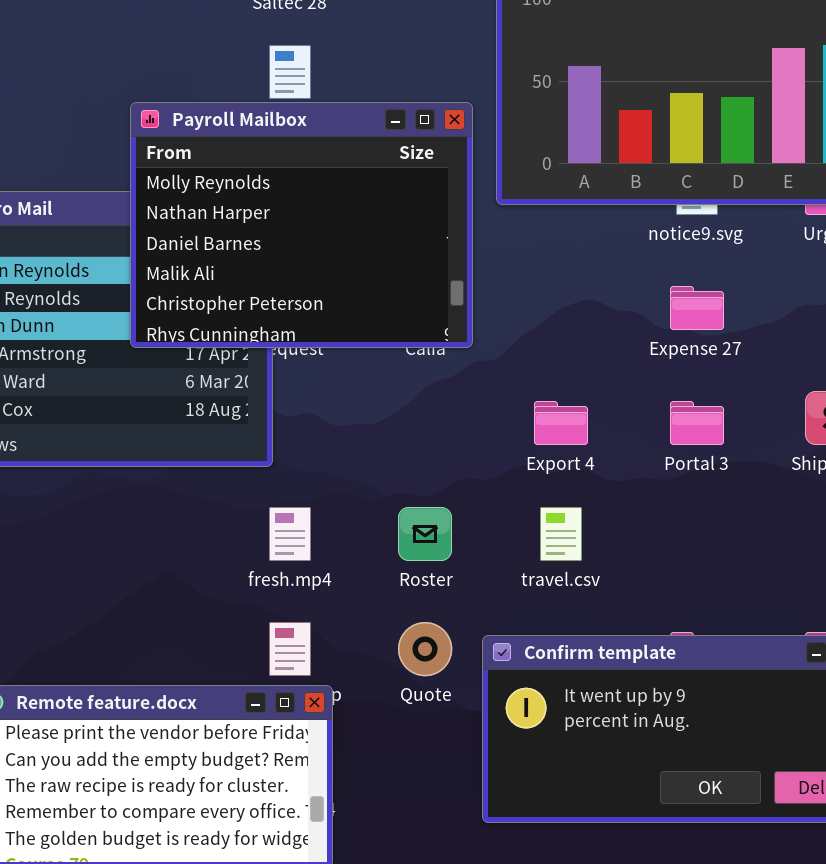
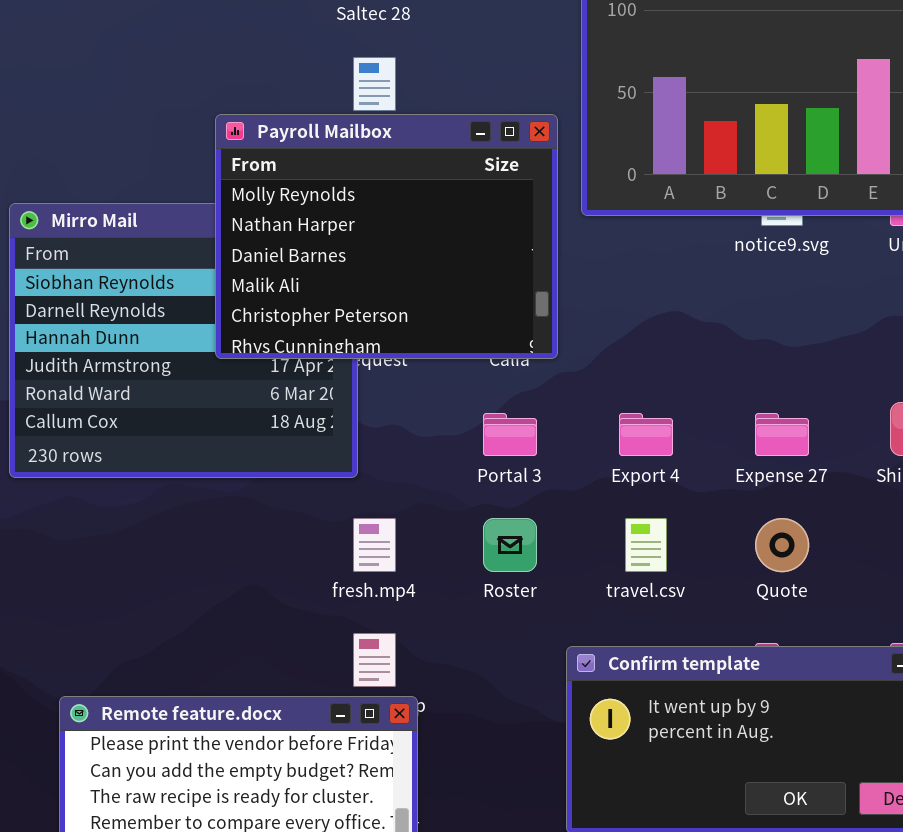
Expense 27: [670,286,724,330] -> [755,413,809,456], moved
Portal 3: [670,401,724,445] -> [483,413,537,456], moved
Quote: [398,622,452,676] -> [755,518,809,572], moved

